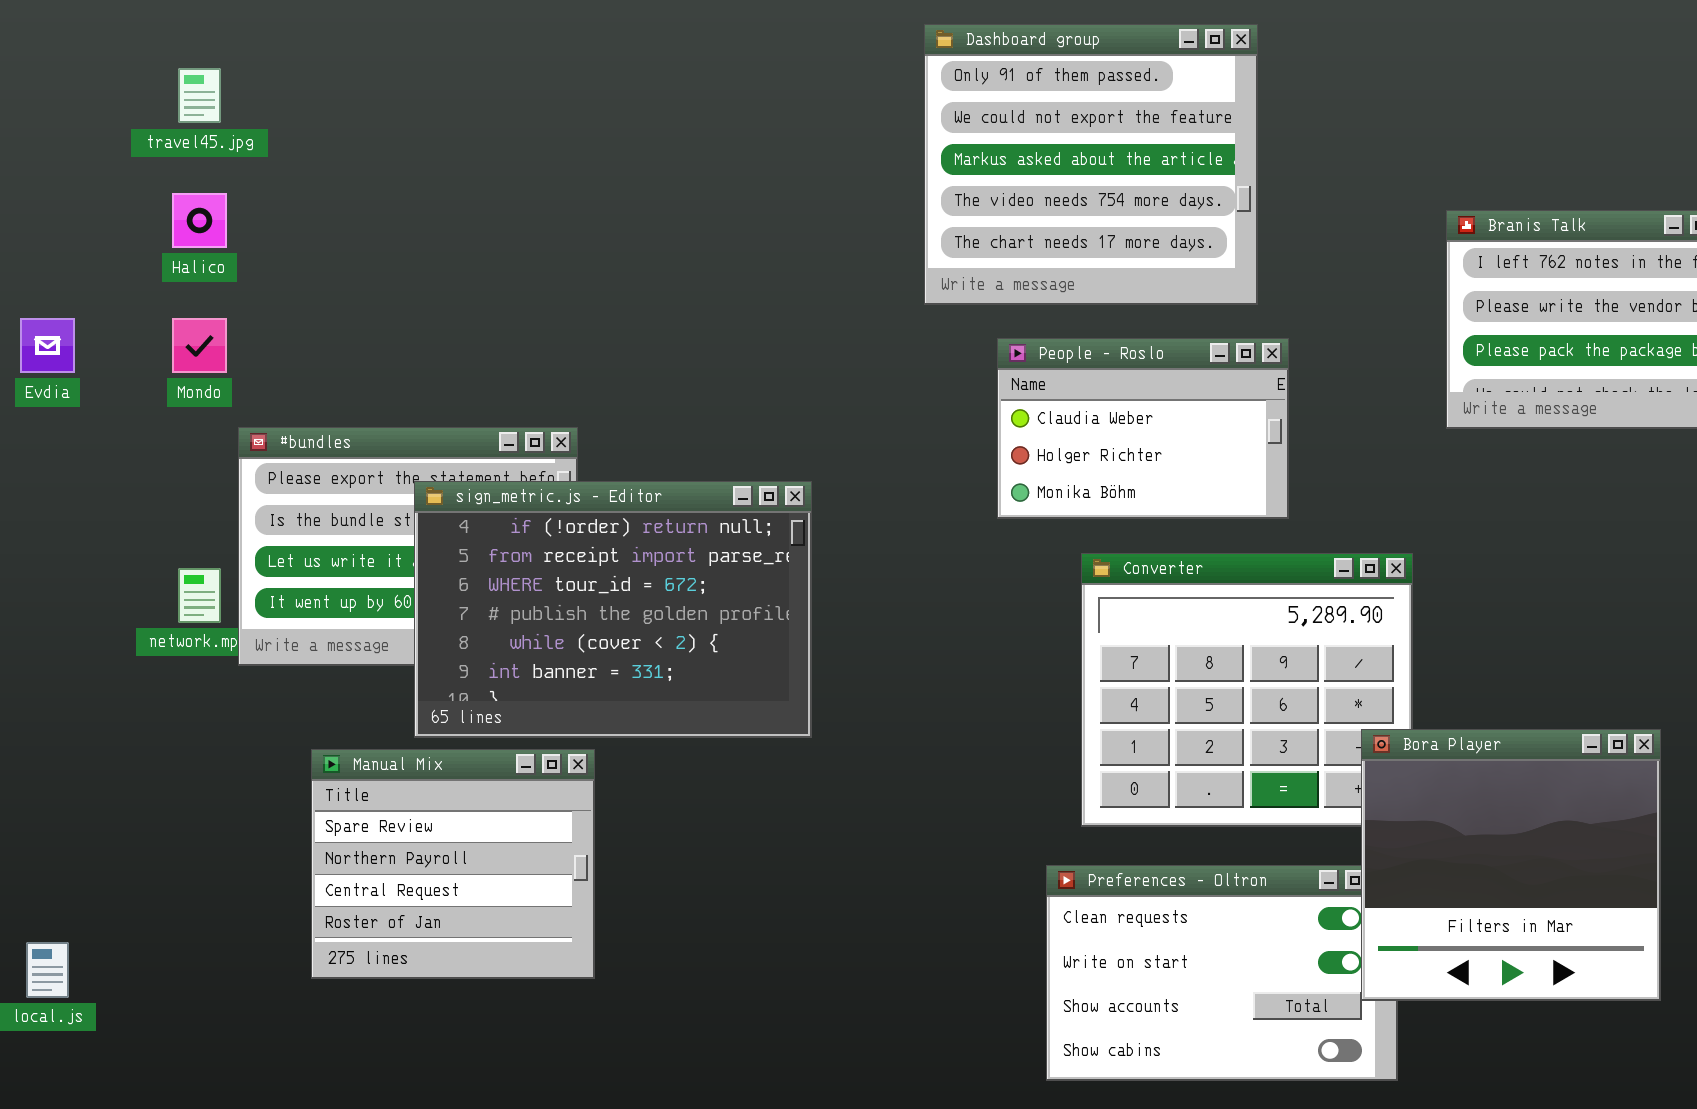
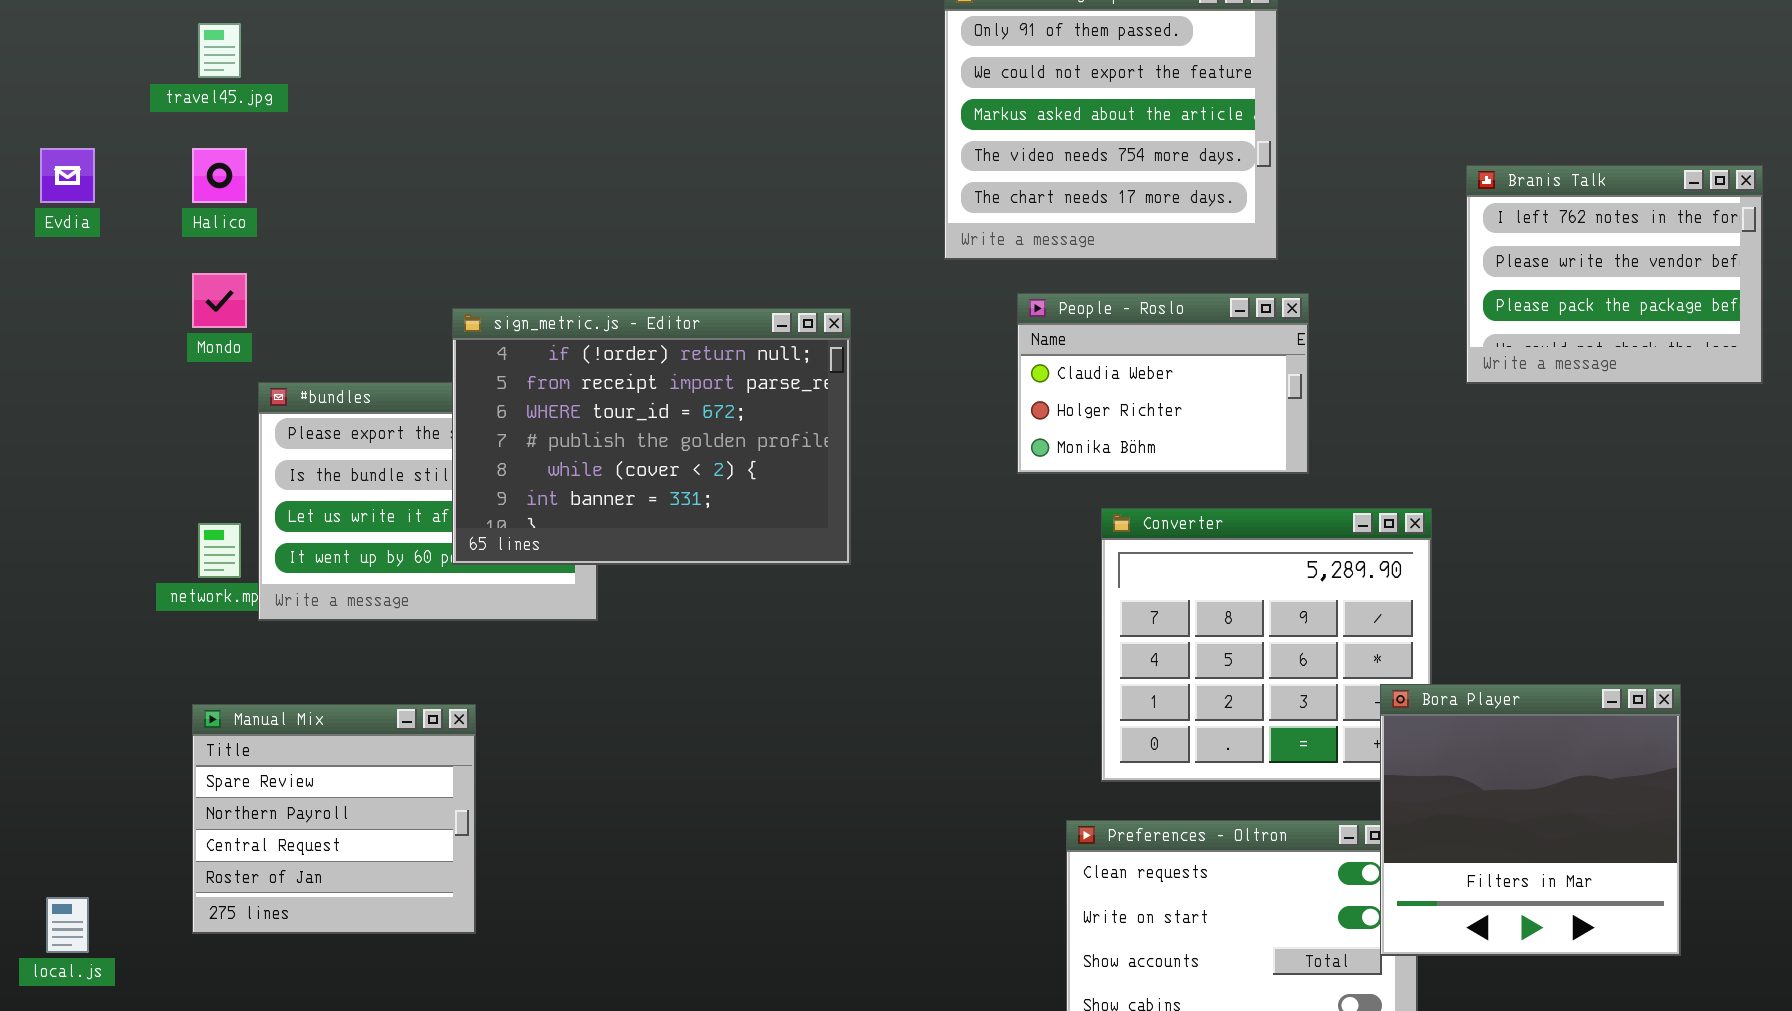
Evdia: [20,318,75,373] -> [40,148,95,203], moved
sign_metric.js - Editor: [414,481,812,738] -> [452,308,851,565], moved
Manual Mix: [311,749,595,979] -> [192,704,476,934], moved

